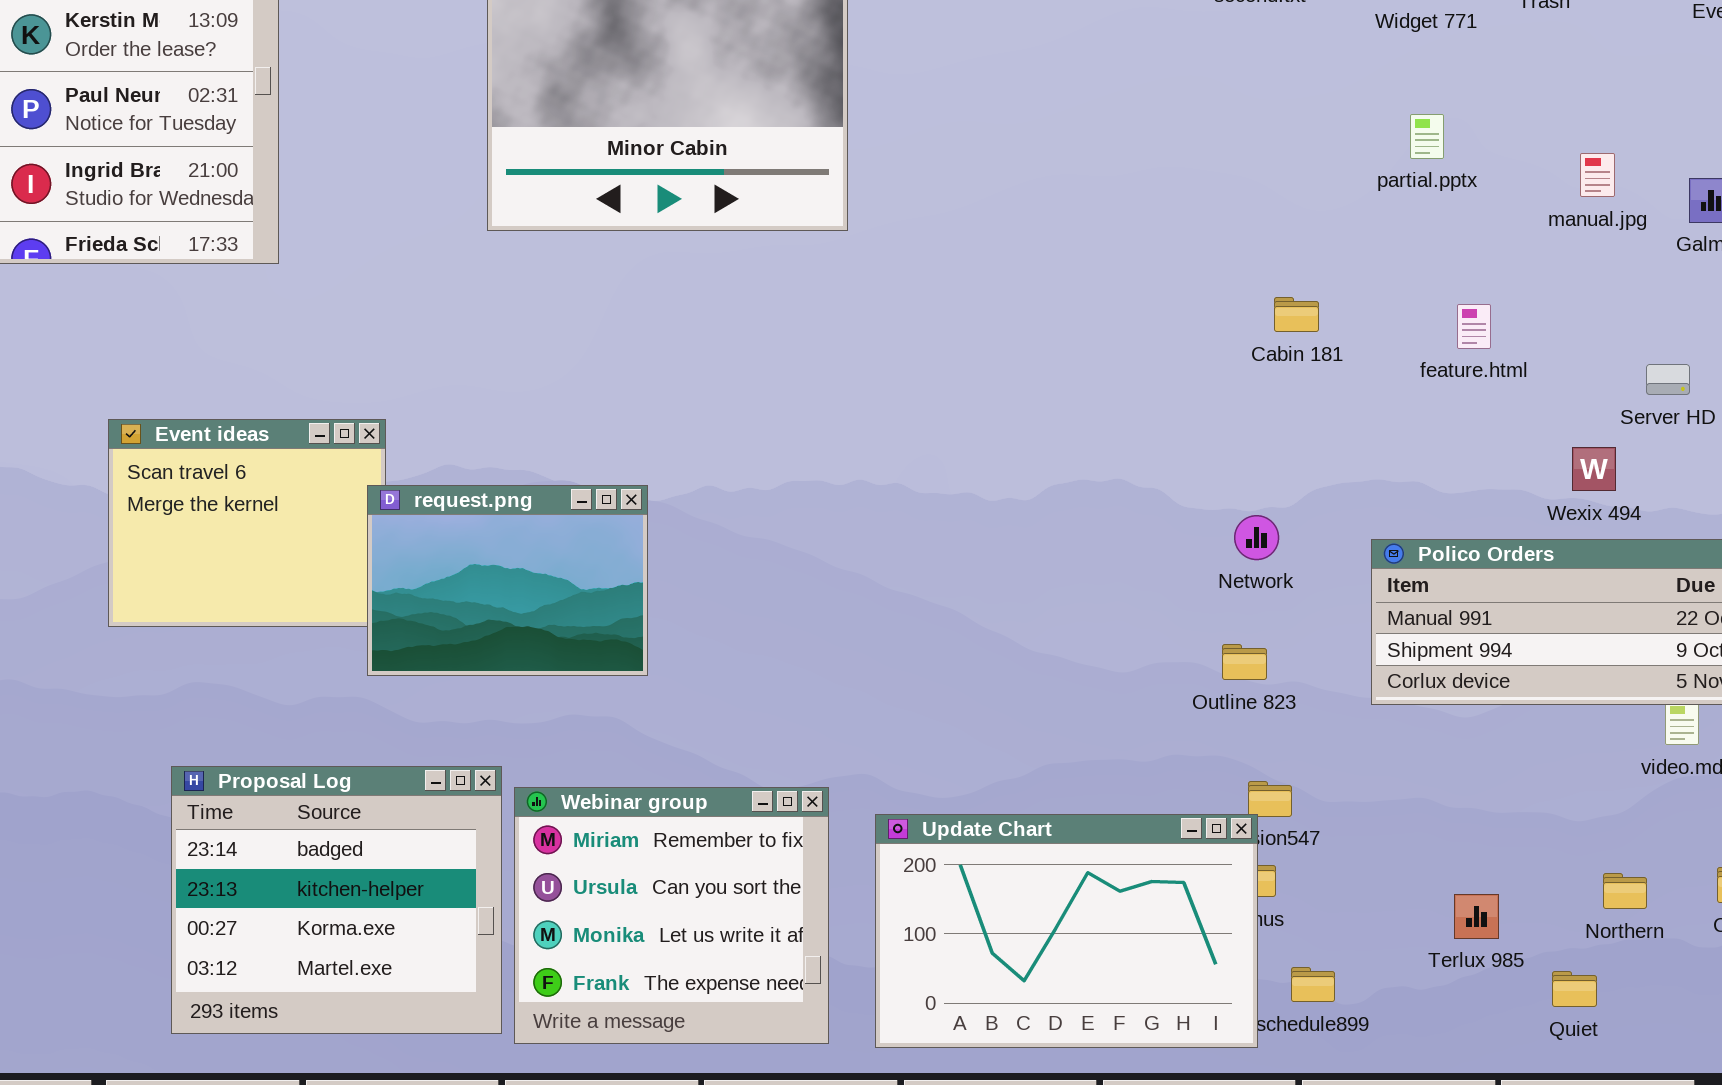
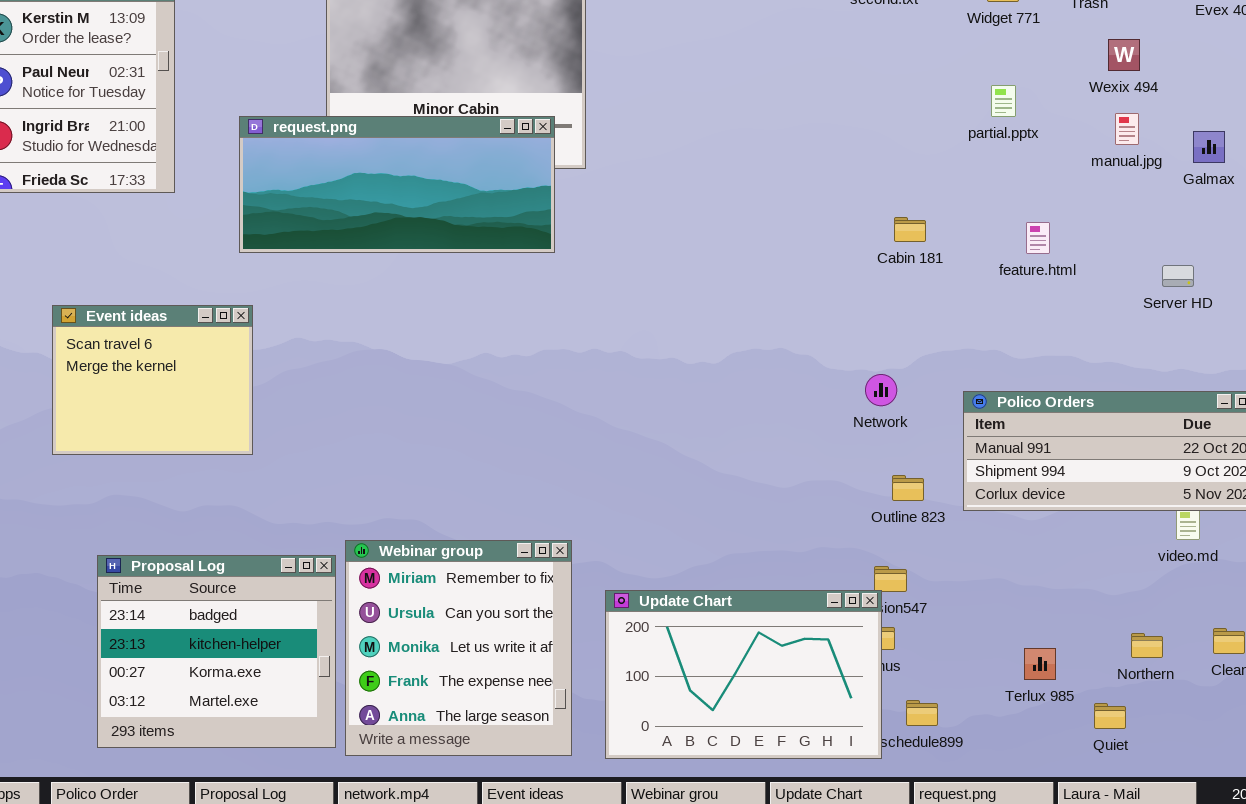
Wexix 494: [1572,447,1616,491] -> [1108,39,1140,71], moved
request.png: [367,485,648,676] -> [239,116,555,253], moved, resized
Outline 823: [1222,644,1267,680] -> [892,475,924,501], moved
Webinar group: [514,787,829,1044] -> [345,540,572,756], resized

